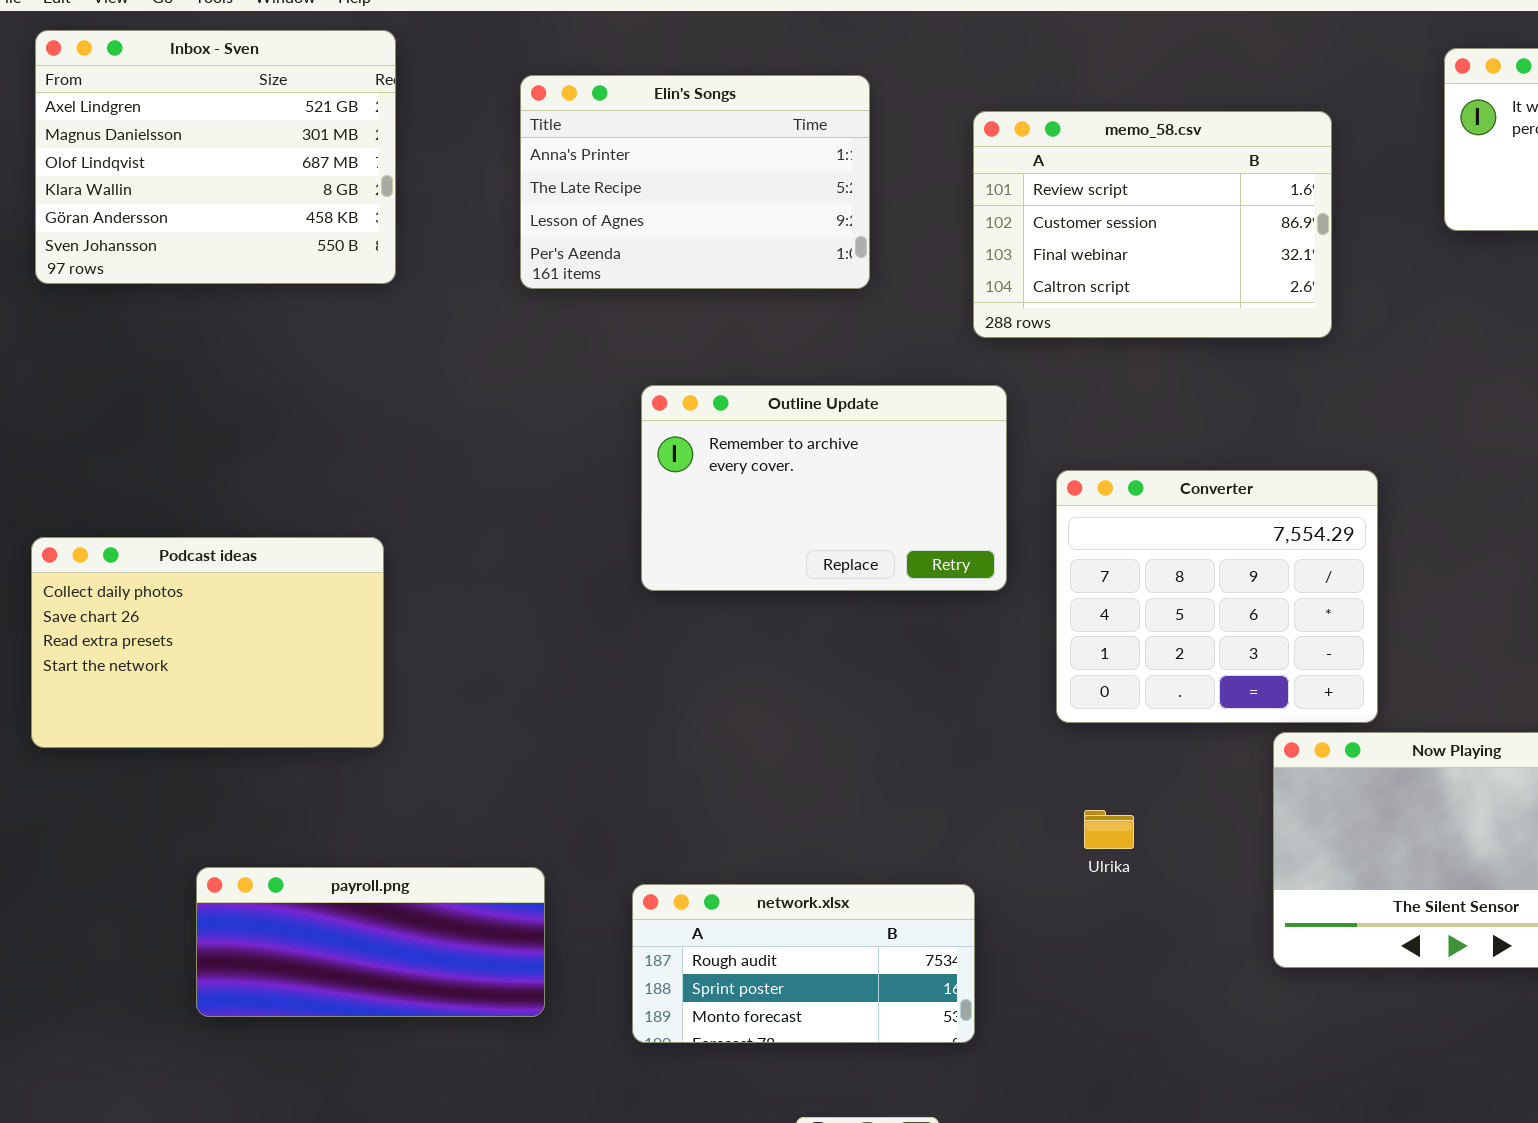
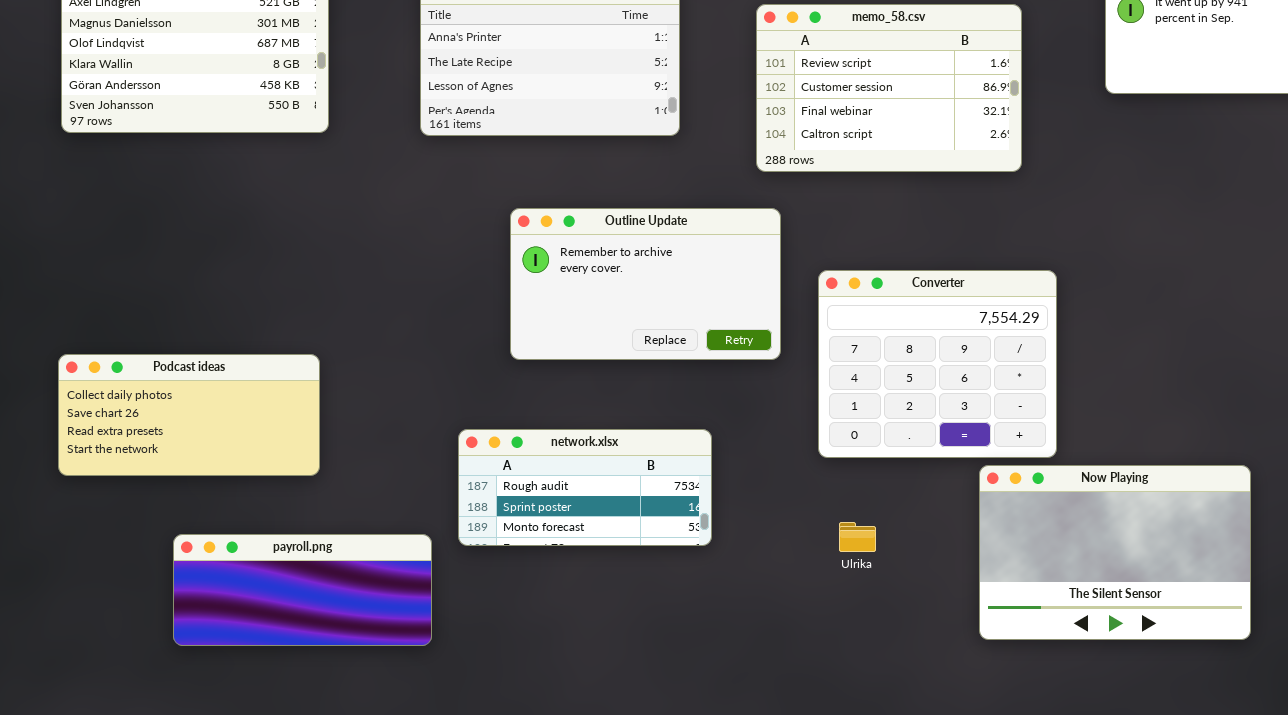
Podcast ideas: [31,537,384,748] -> [58,354,320,476], resized
payroll.png: [196,867,545,1017] -> [173,534,432,646], moved
network.xlsx: [632,884,975,1043] -> [458,429,712,546], moved

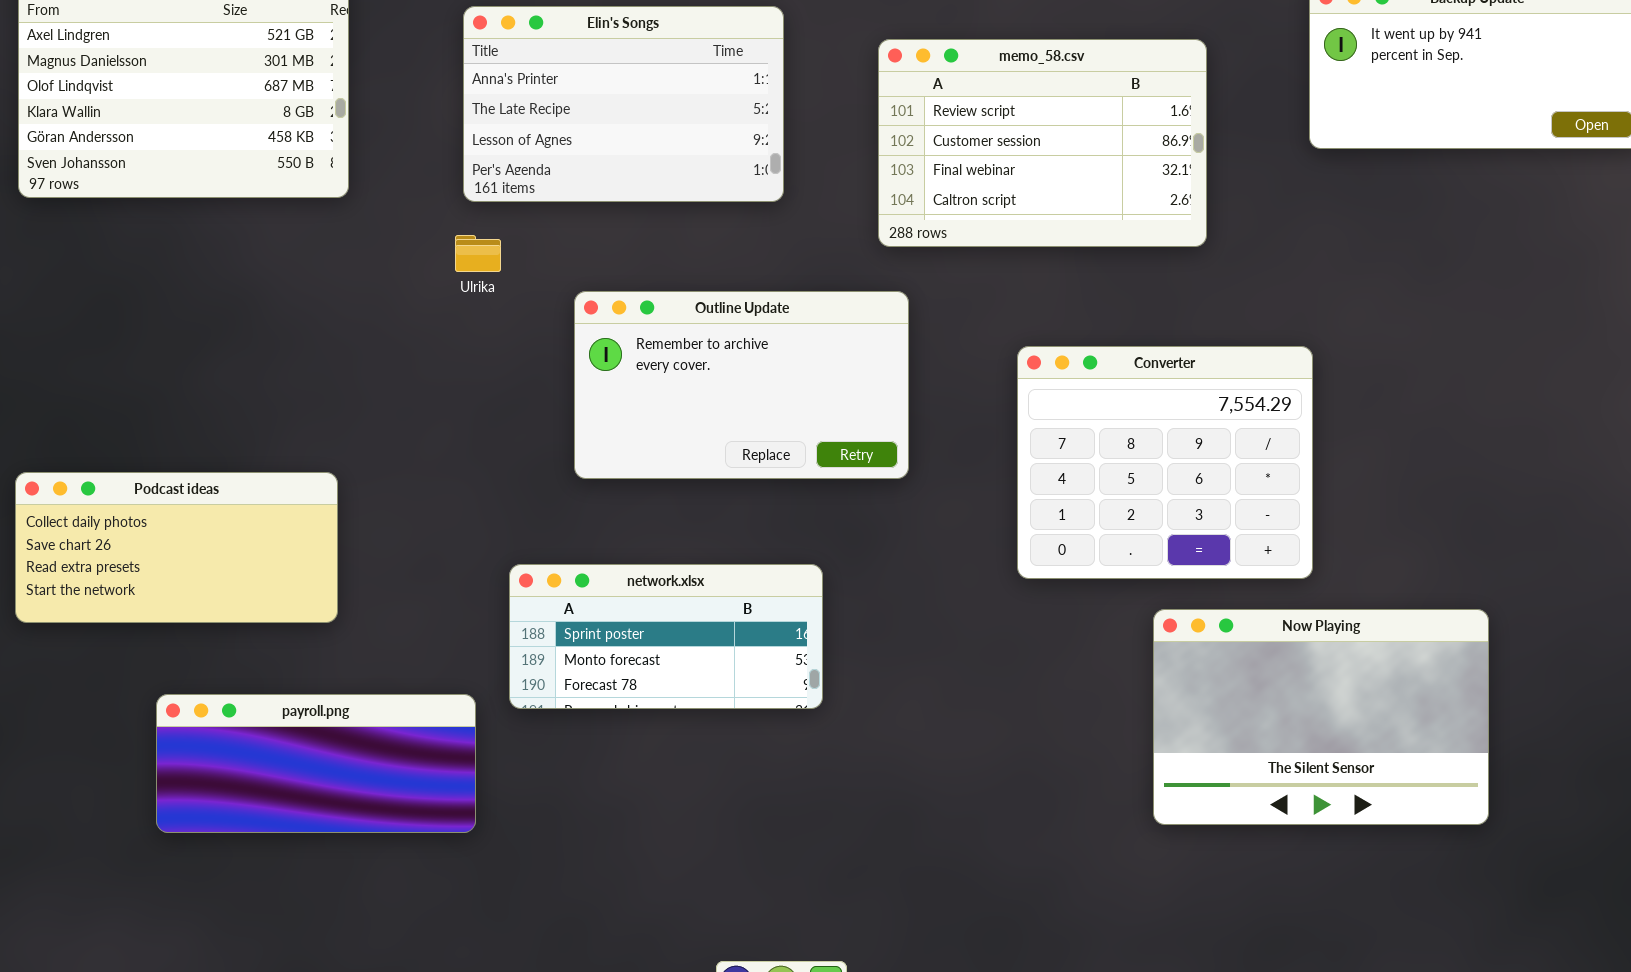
Converter: [818,270,1057,458] -> [1017,346,1313,579], moved
network.xlsx: [458,429,712,546] -> [509,564,823,709], scrolled down 1 row
Ulrika: [839,522,876,552] -> [455,235,501,272], moved

